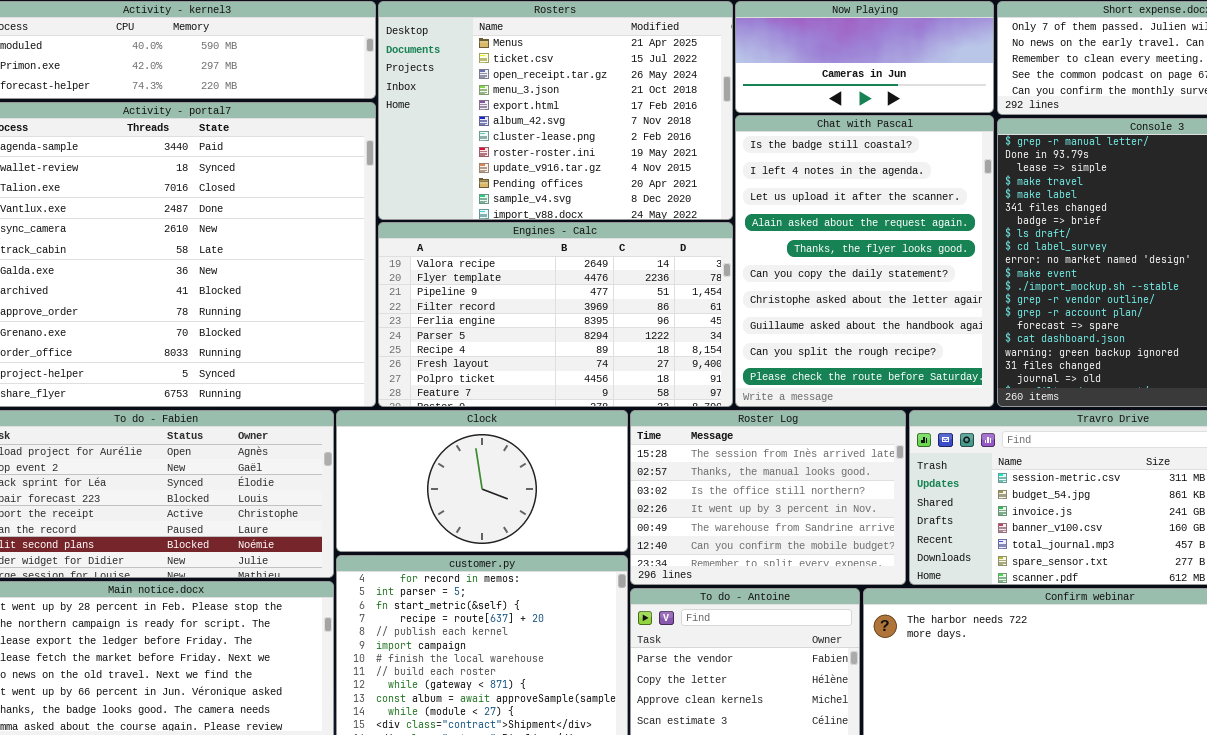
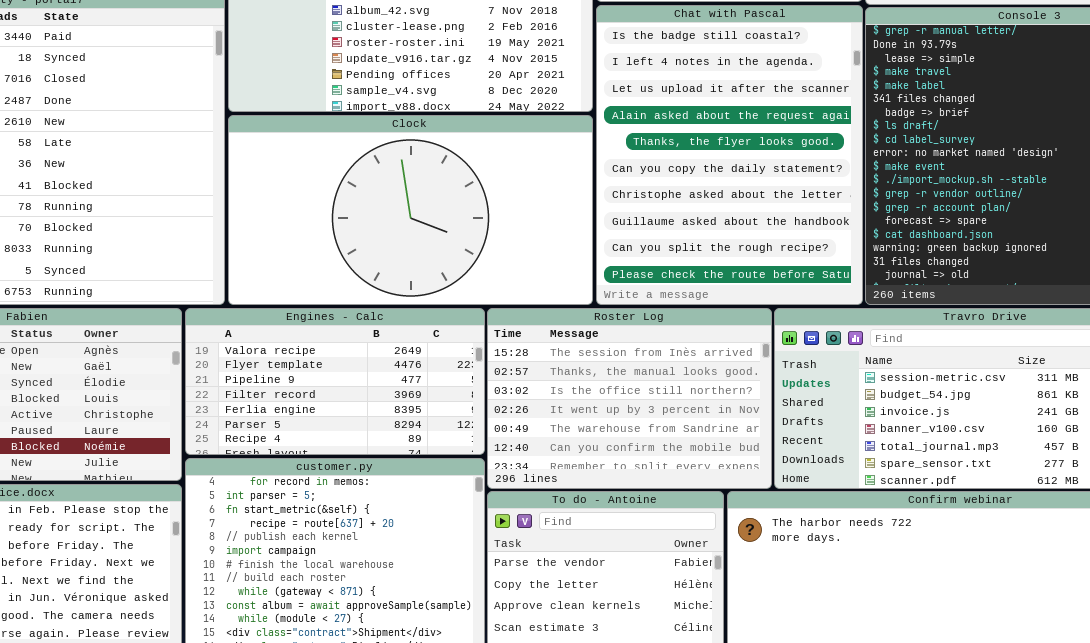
Engines - Calc: [378,222,733,407] -> [185,308,485,455], moved, resized
Clock: [336,410,628,552] -> [228,115,593,305], moved, resized

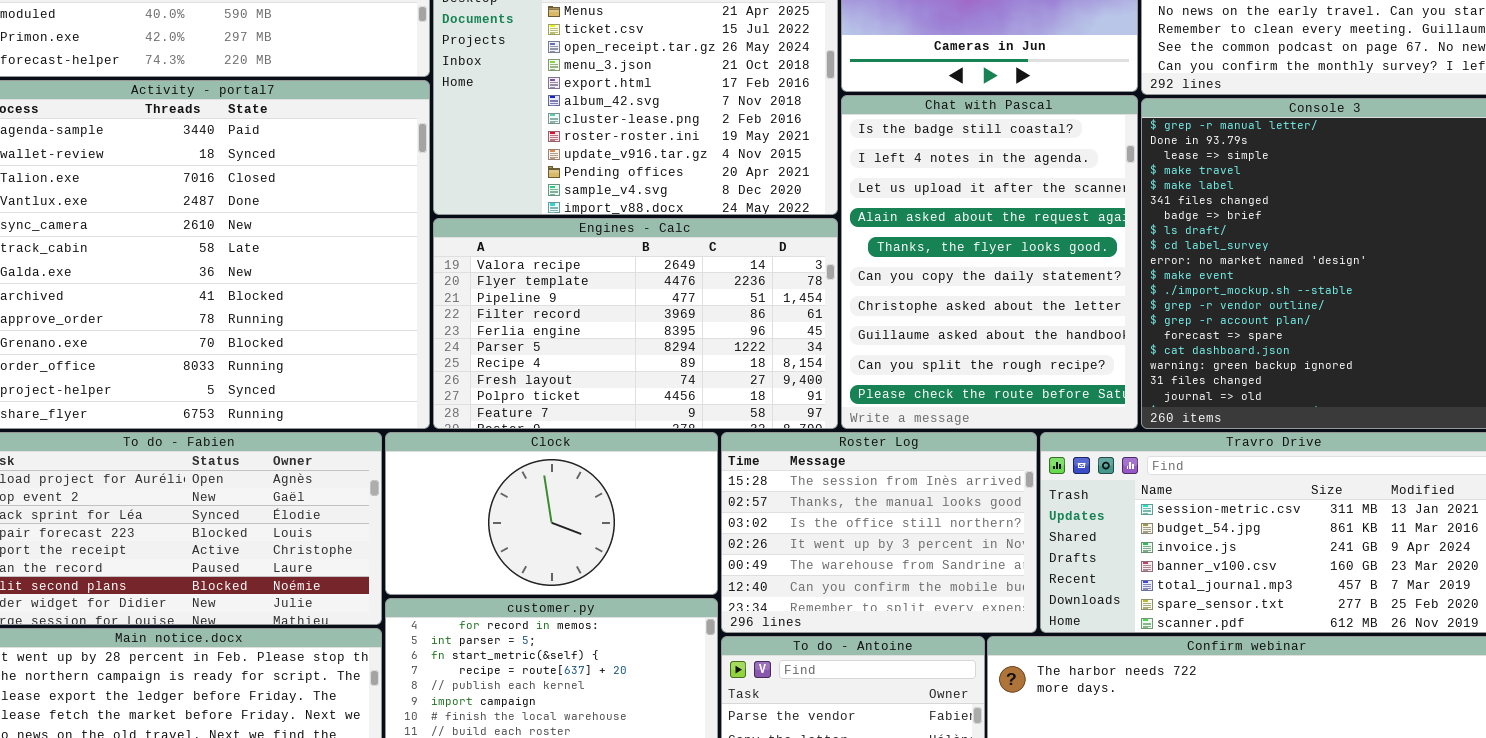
Clock: [228,115,593,305] -> [385,432,718,595], moved, resized
Engines - Calc: [185,308,485,455] -> [433,218,838,429], moved, resized

